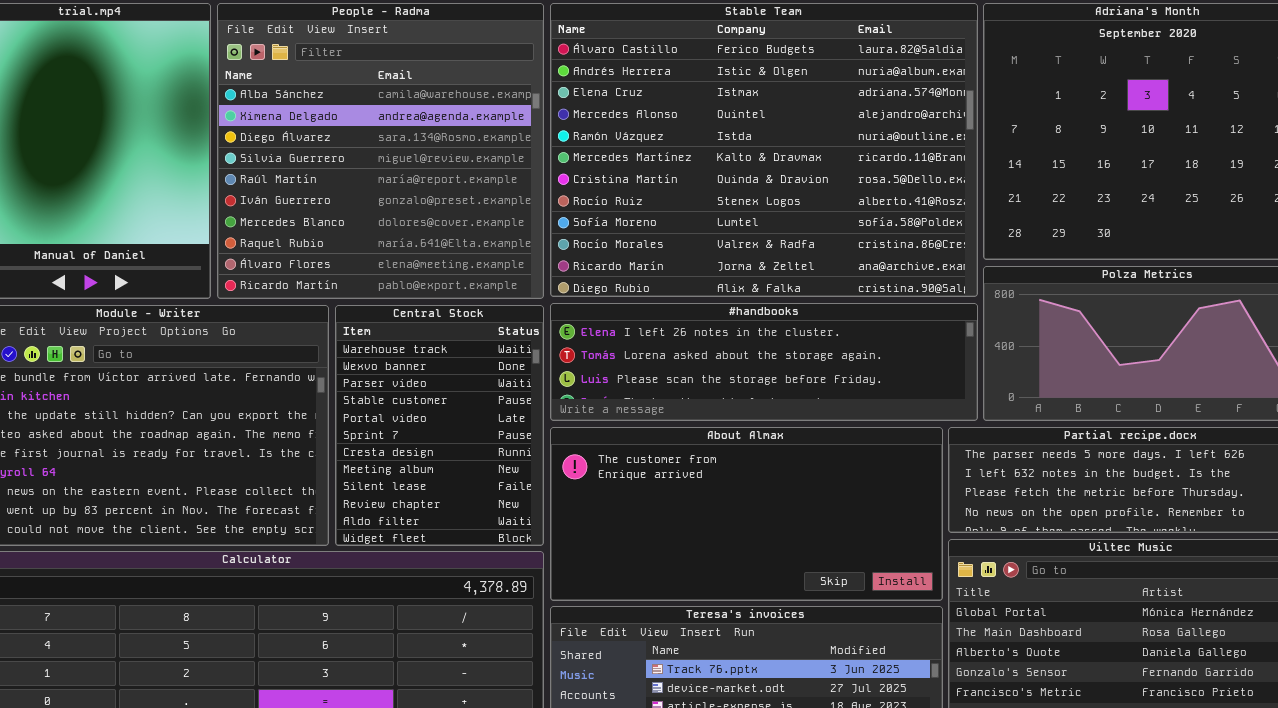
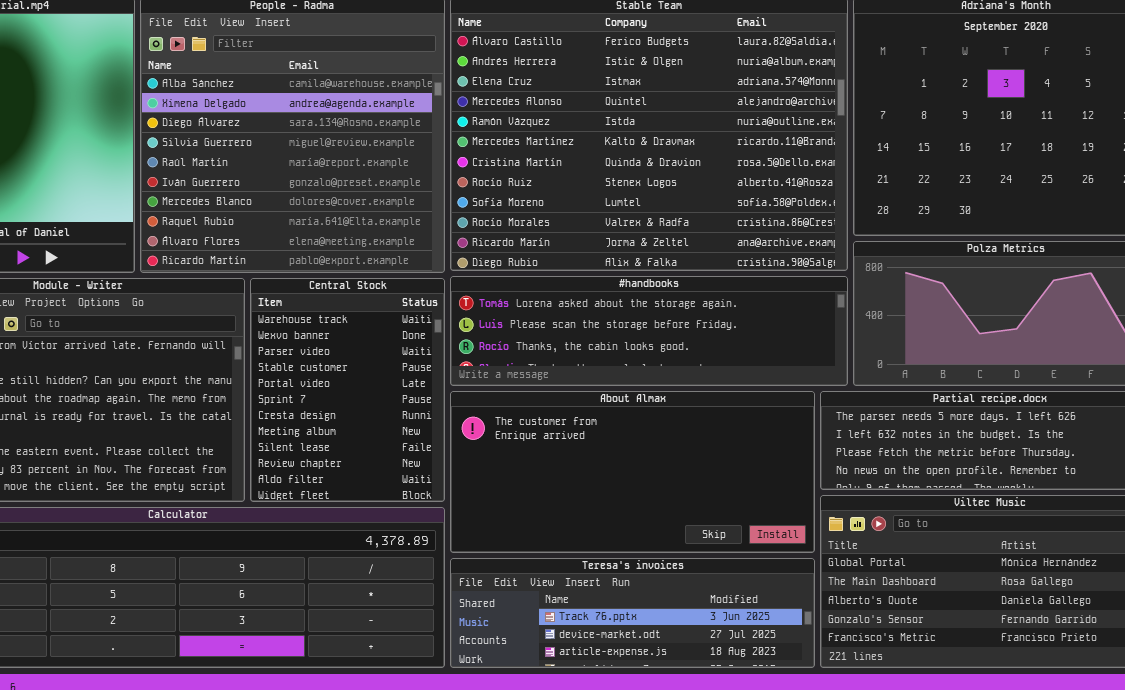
#handbooks: [550,303,978,421] -> [450,276,848,386], scrolled down 1 row

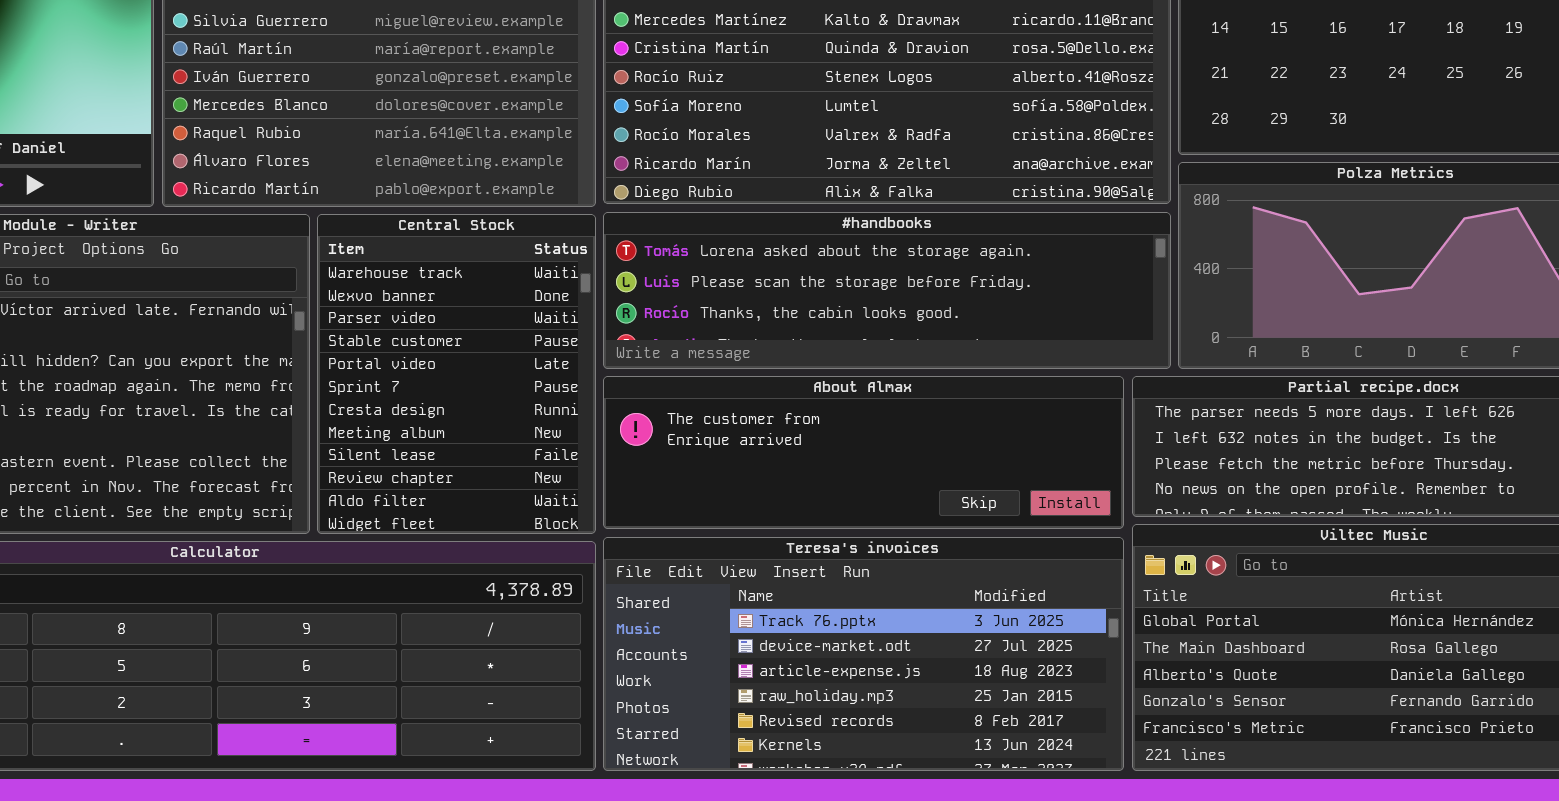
About Almax: [450,391,815,553] -> [603,376,1124,529], resized
Teresa's invoices: [450,558,815,668] -> [603,537,1124,771], resized

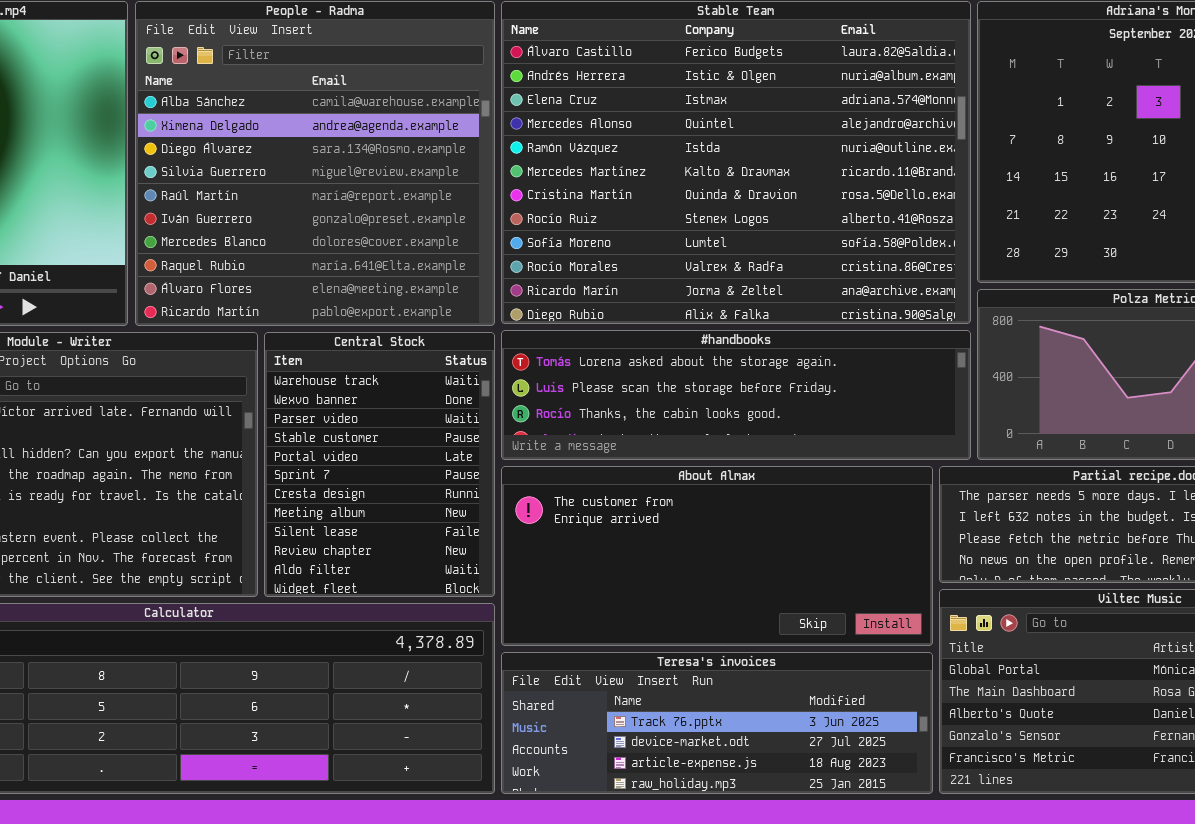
About Almax: [603,376,1124,529] -> [501,466,933,646], resized
Teresa's invoices: [603,537,1124,771] -> [501,652,933,794], resized

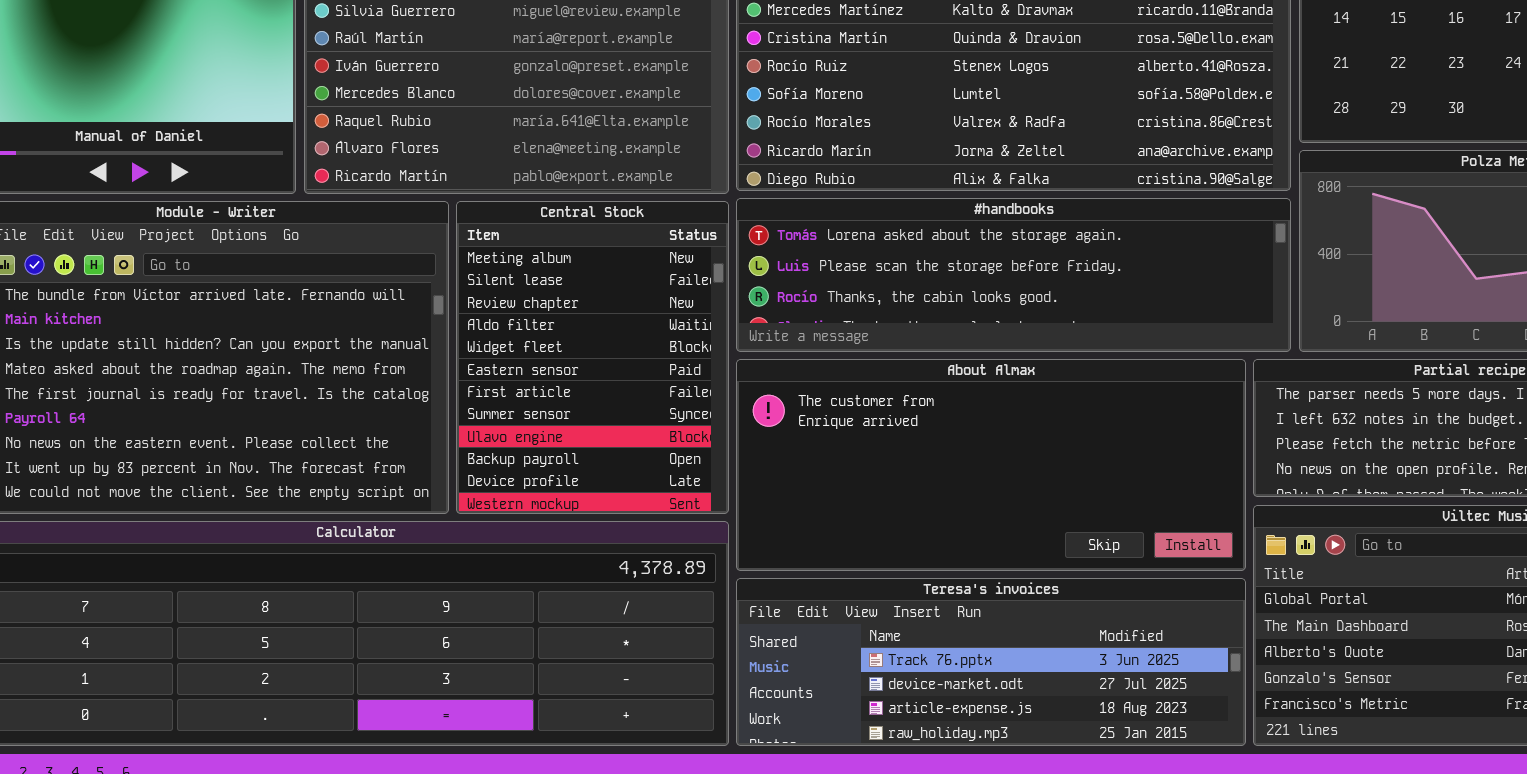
Central Stock: [264,332,495,597] -> [456,201,729,514], scrolled down 7 rows

